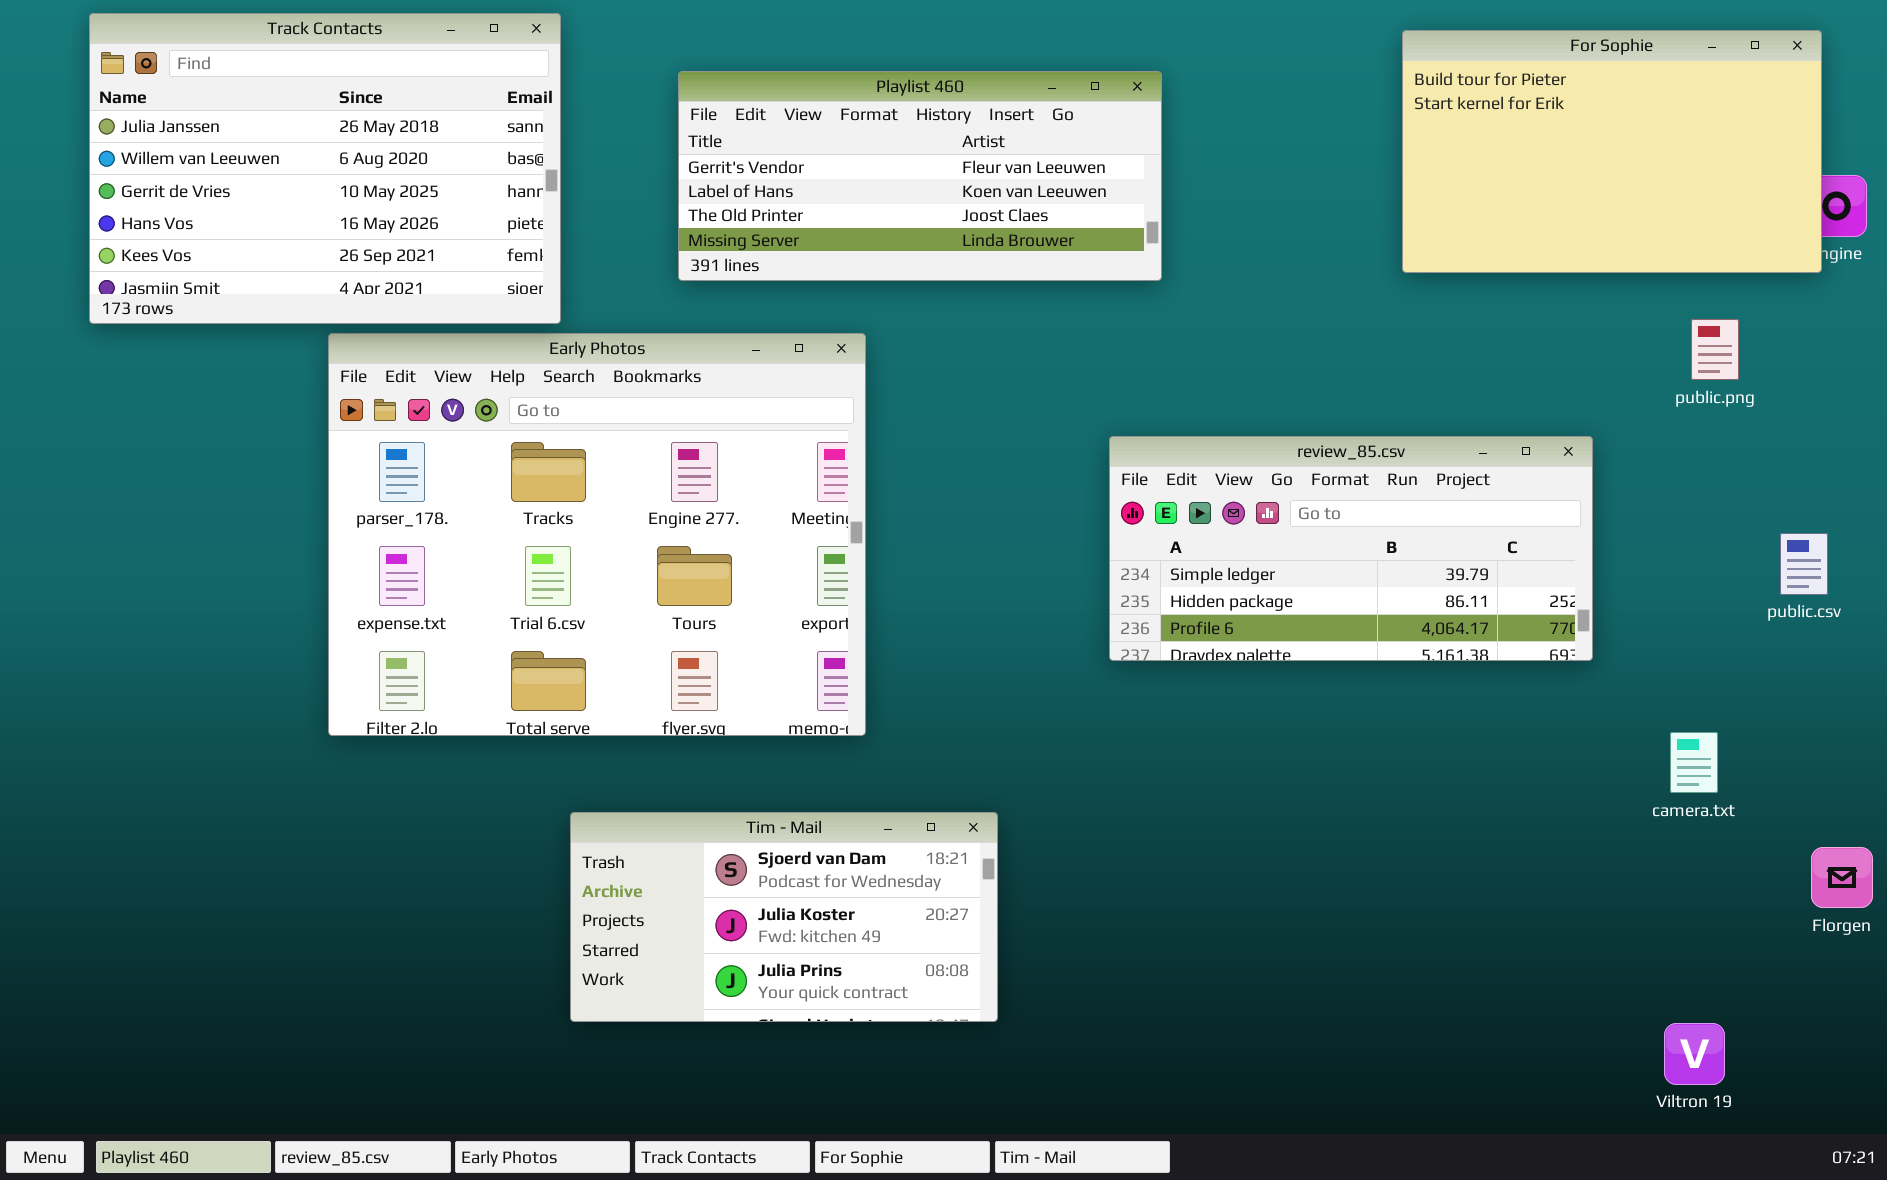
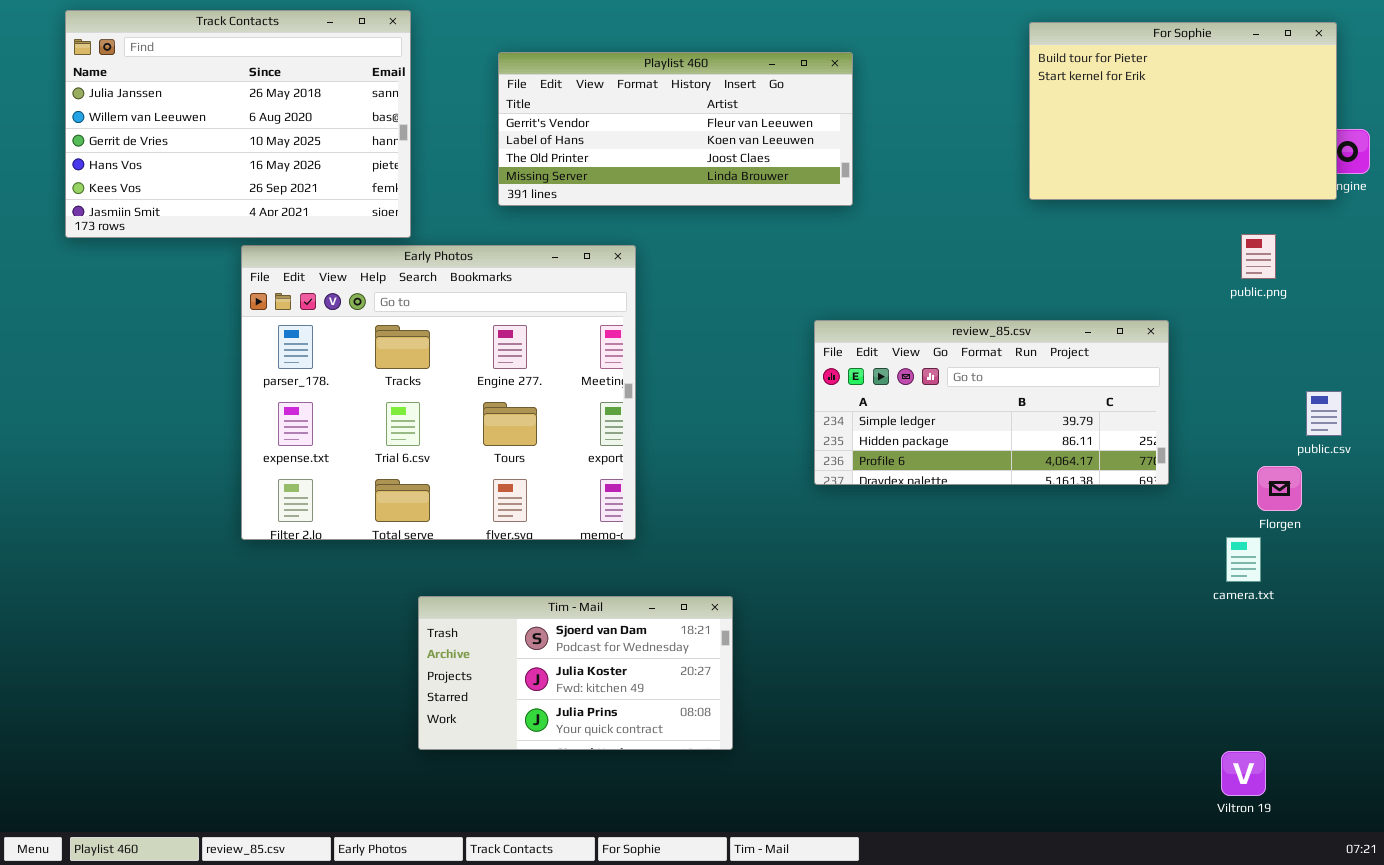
Florgen: [1811,847,1873,908] -> [1257,466,1302,511], moved

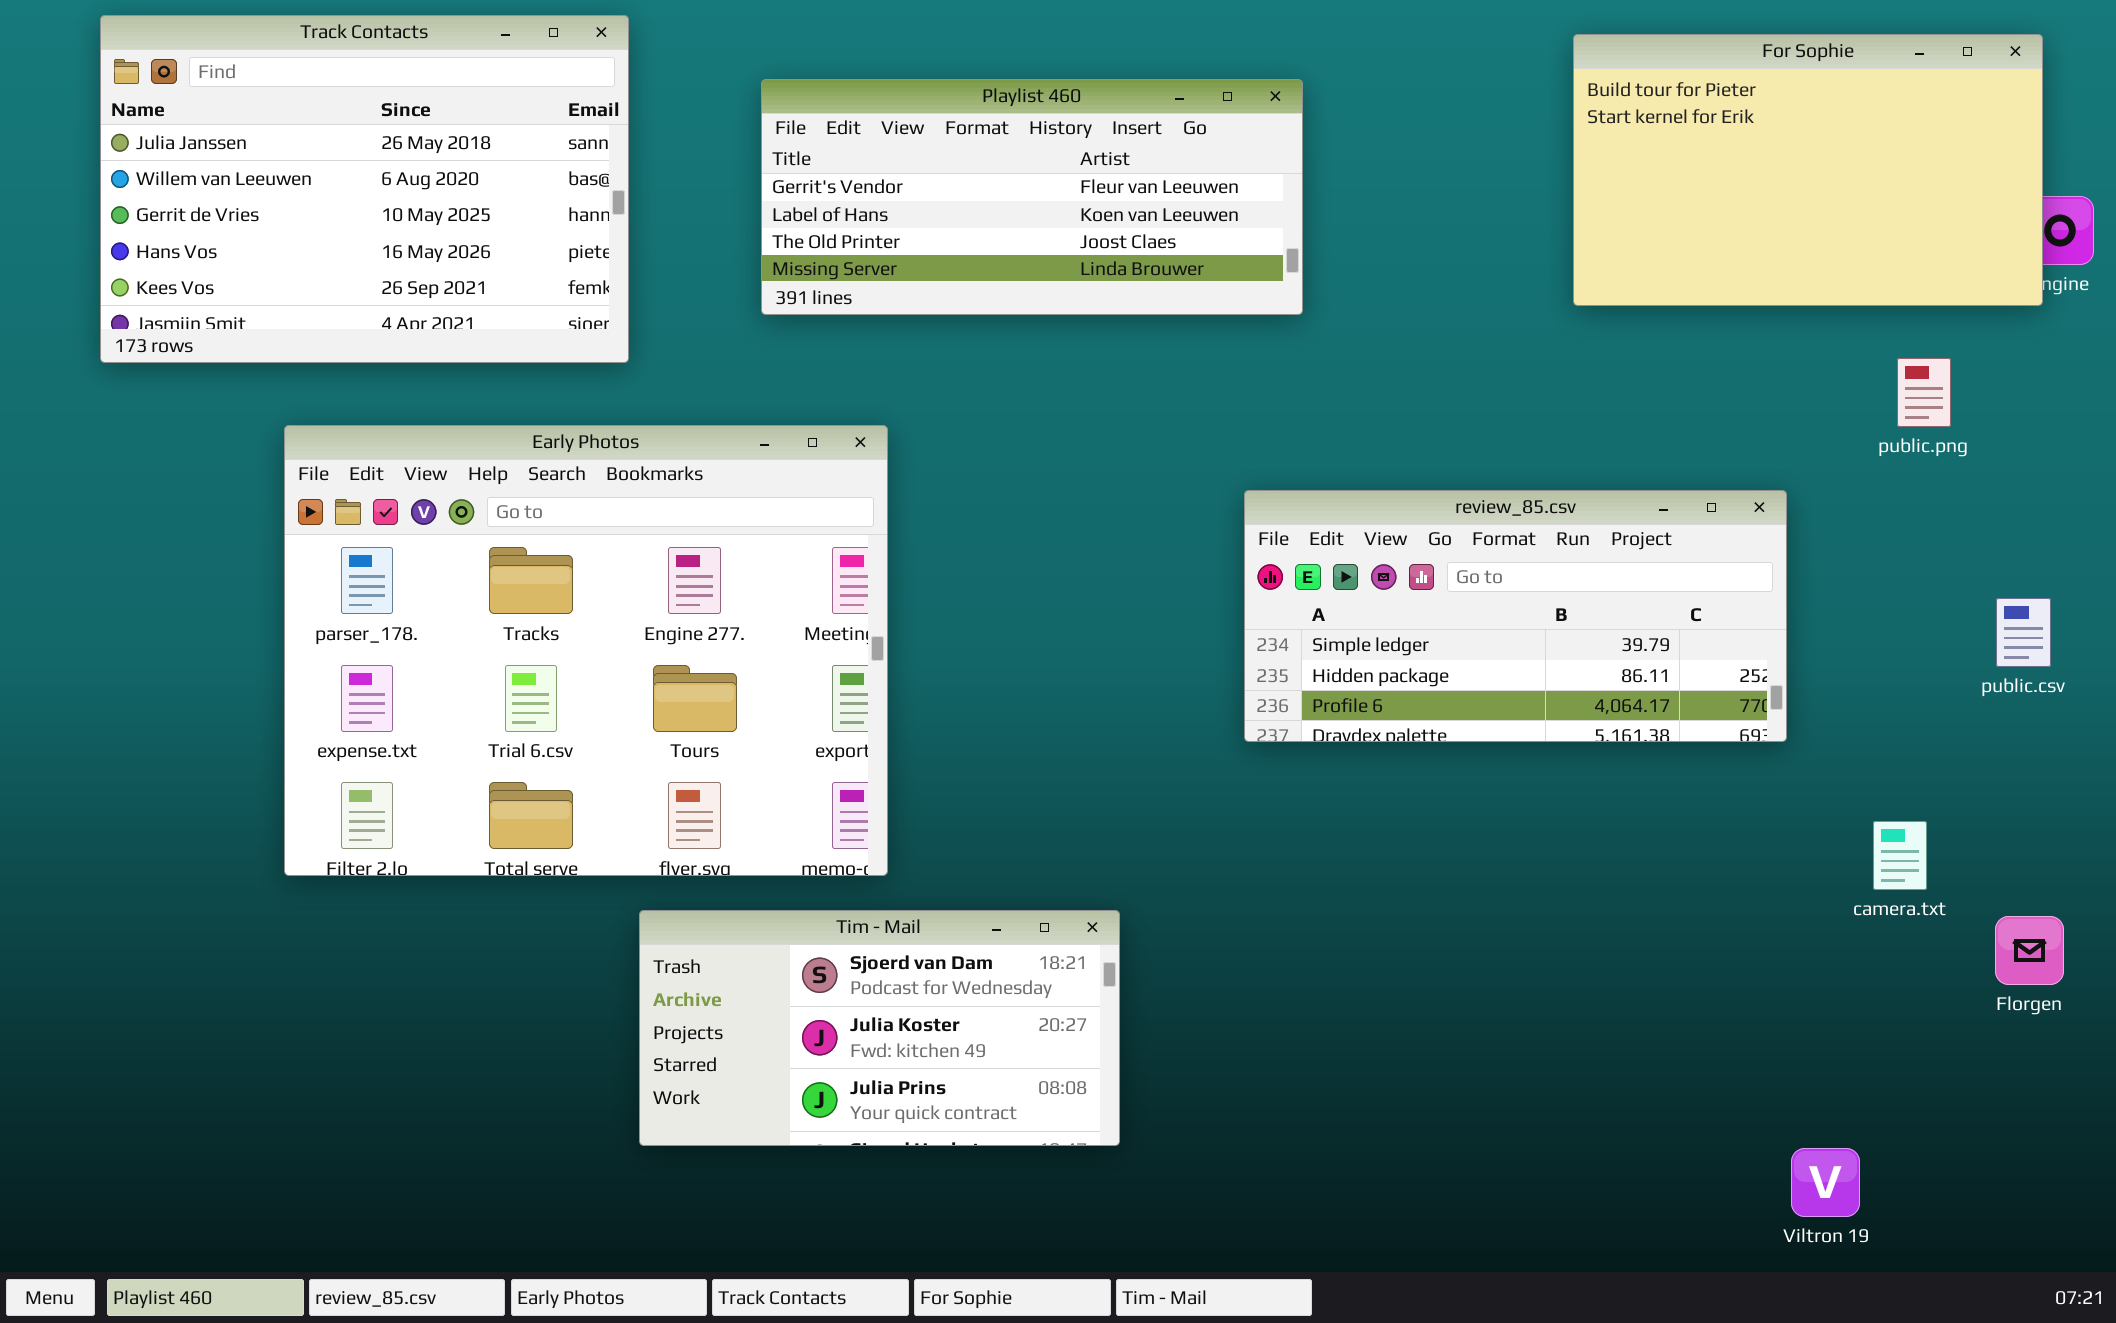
Early Photos: [241,245,636,540] -> [284,425,888,876], moved
Florgen: [1257,466,1302,511] -> [1995,916,2064,985], moved
Viltron 19: [1221,751,1266,796] -> [1791,1148,1860,1217], moved

